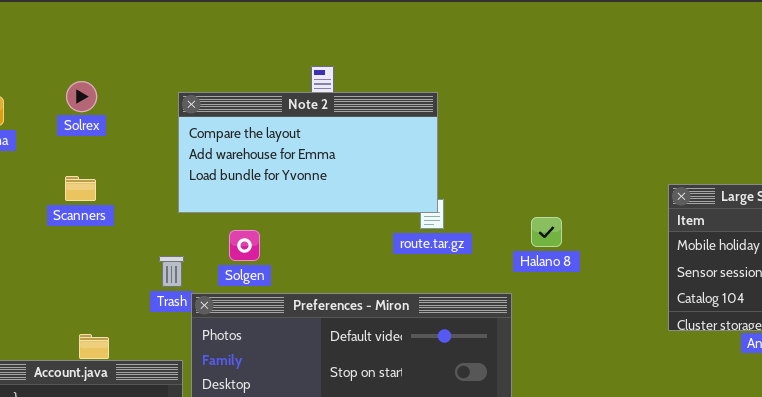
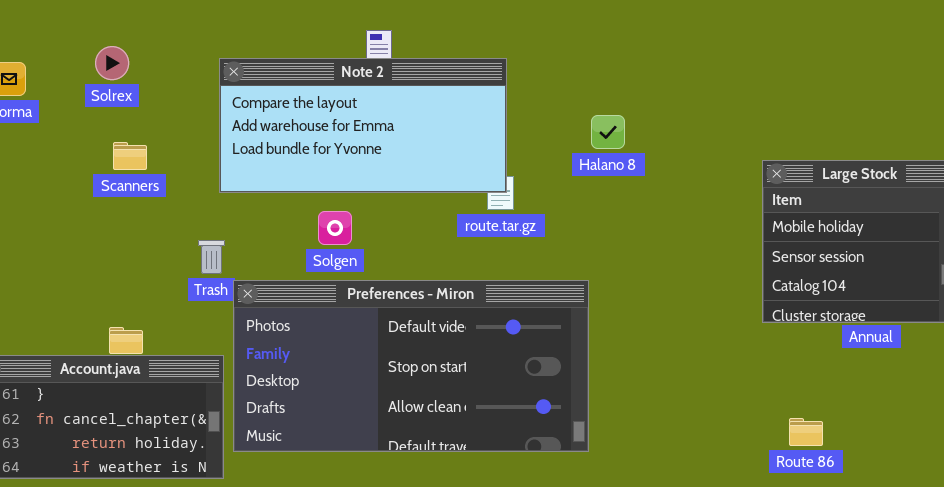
Scanners: [65,176,96,201] -> [113,142,147,170], moved
Halano 8: [531,217,562,247] -> [591,115,625,149], moved
Solgen: [229,230,260,261] -> [318,211,352,245], moved

